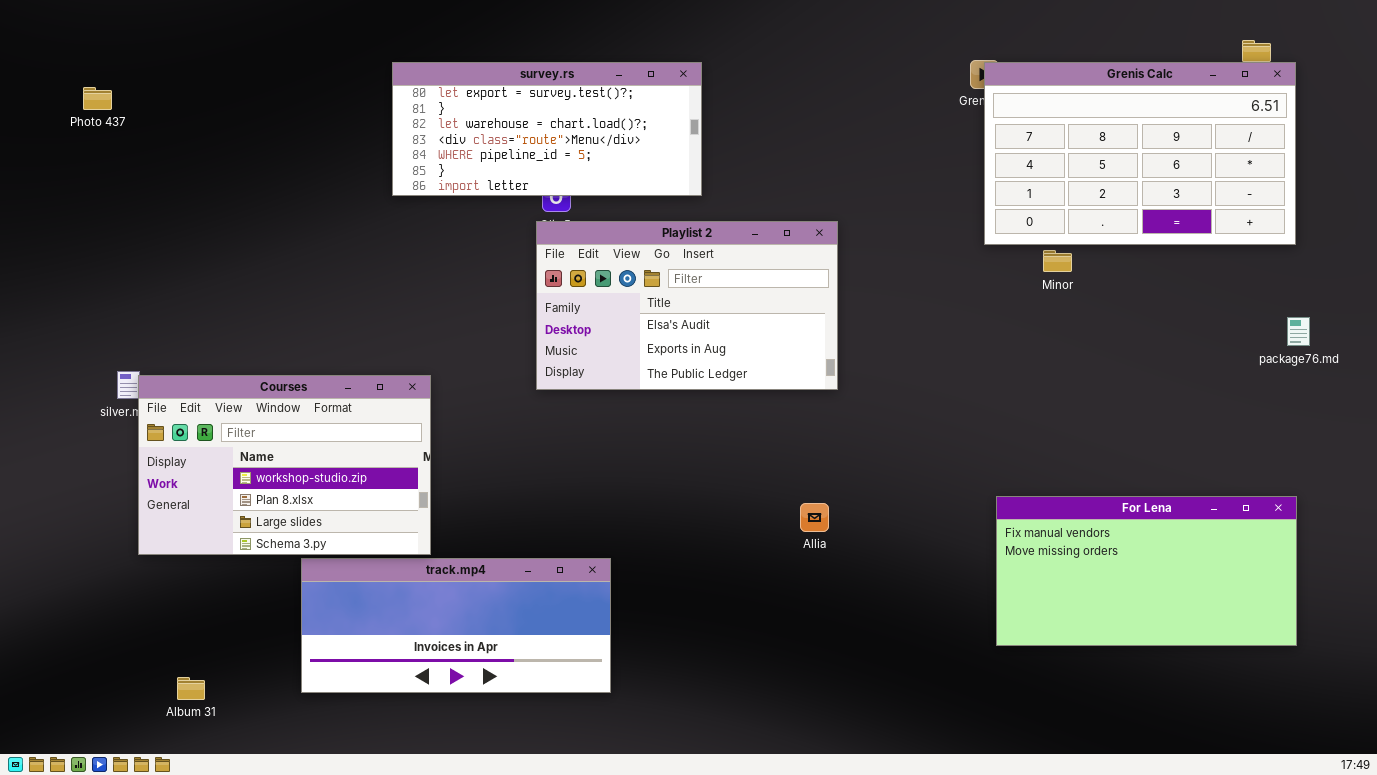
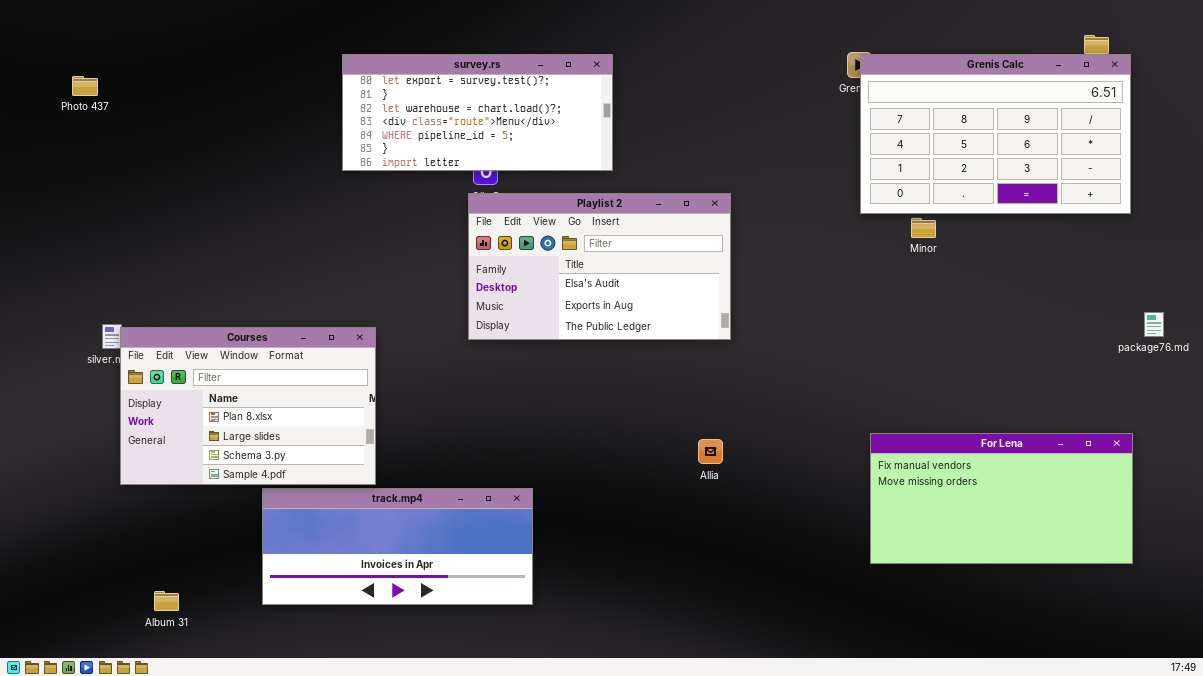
package76.md: [1287,317,1310,346] -> [1144,312,1164,337], moved
Courses: [138,375,431,555] -> [120,327,376,485], scrolled down 1 row

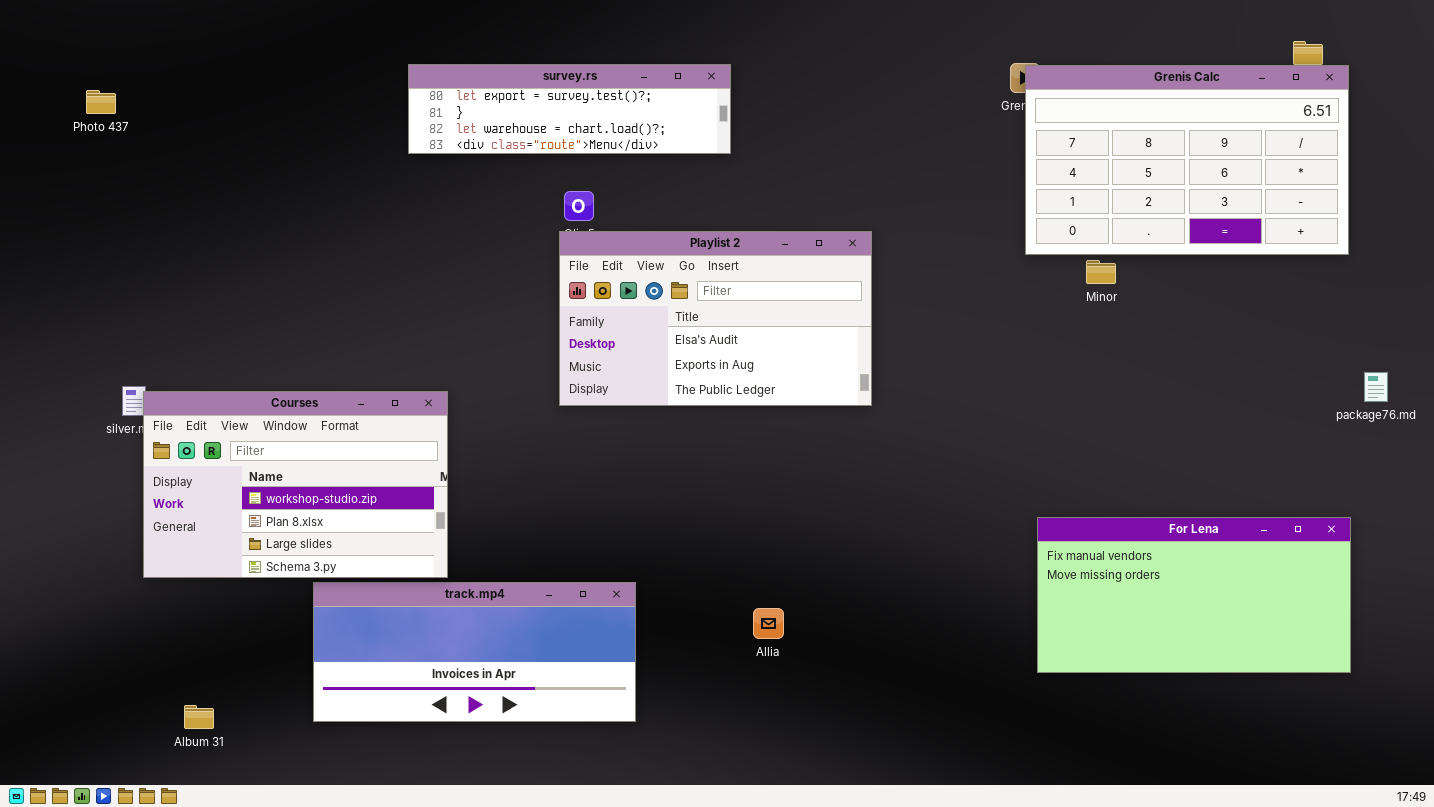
survey.rs: [342,54,613,171] -> [408,64,731,154], resized
Courses: [120,327,376,485] -> [143,391,448,578], scrolled up 1 row
Allia: [698,439,723,464] -> [753,608,784,639], moved

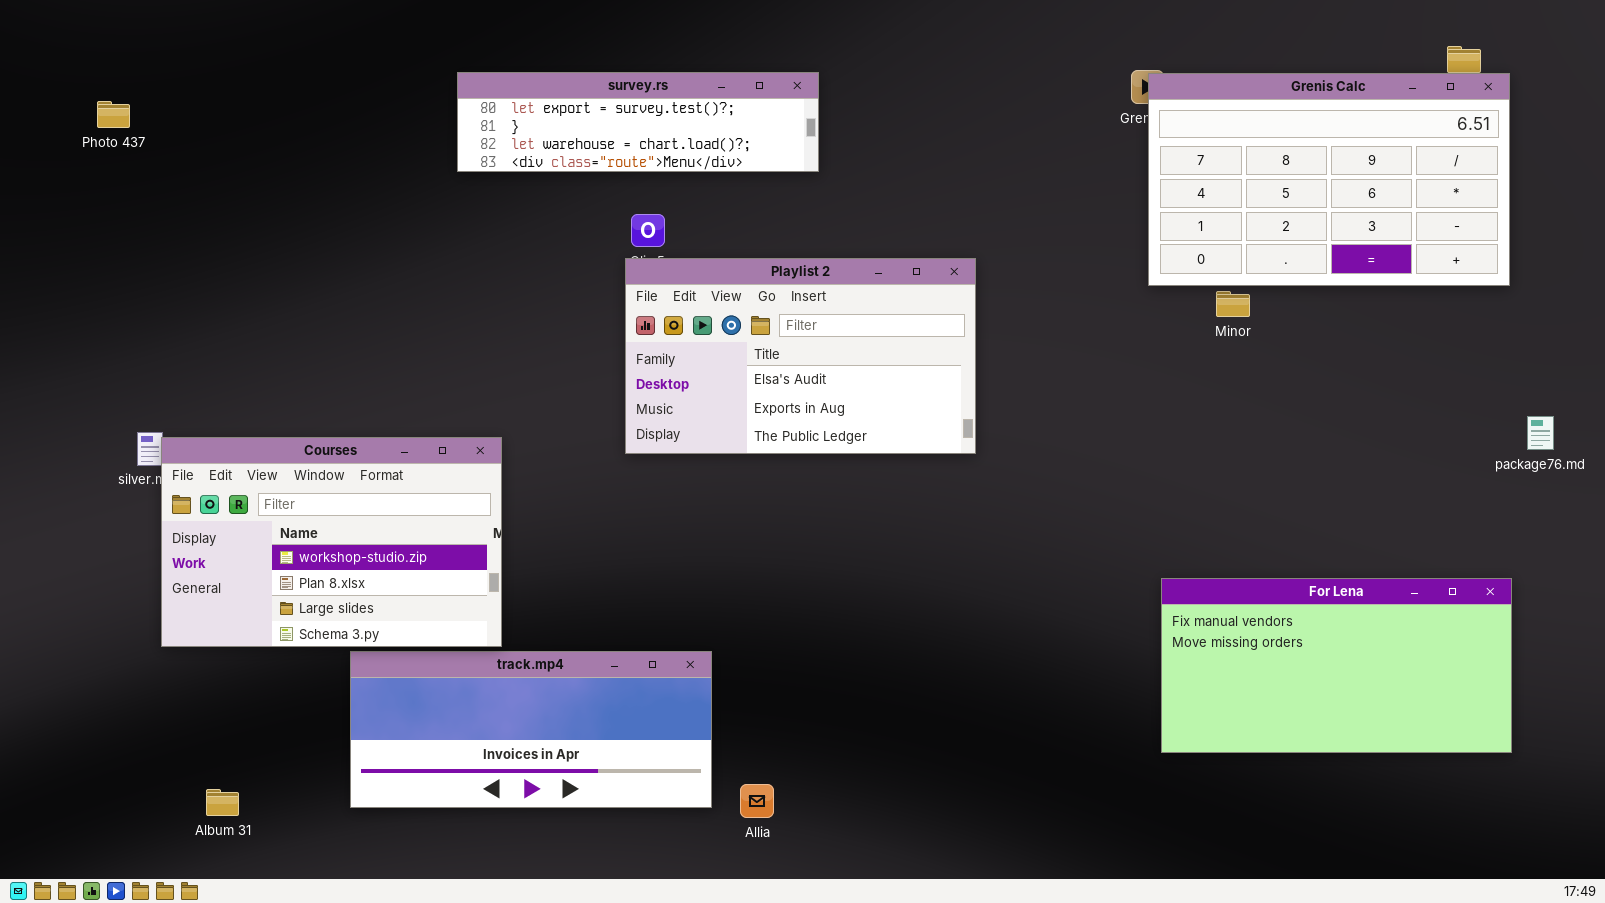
Allia: [753,608,784,639] -> [740,784,774,818], moved

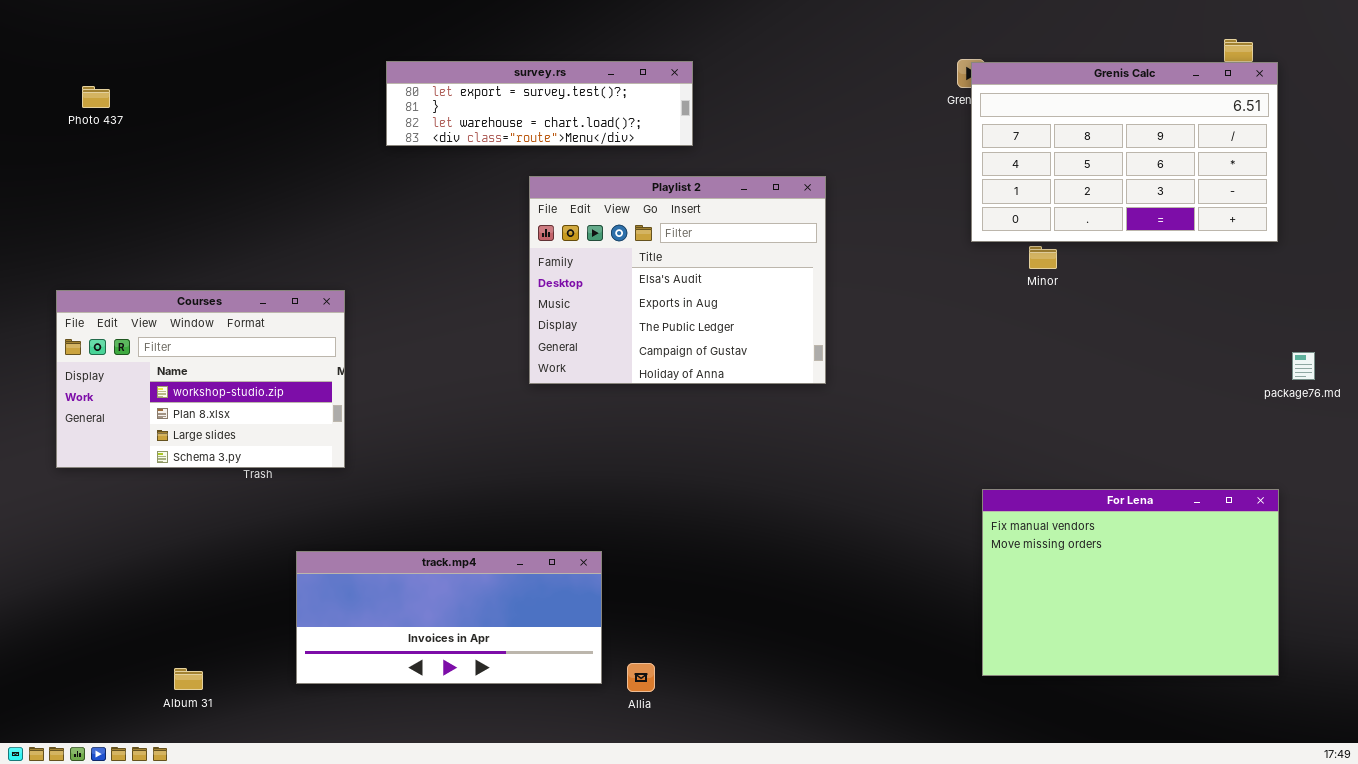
Playlist 2: [625,258,976,454] -> [529,176,826,384], resized
Courses: [161,437,502,647] -> [56,290,345,468], moved
For Lena: [1161,578,1512,753] -> [982,489,1279,676], resized

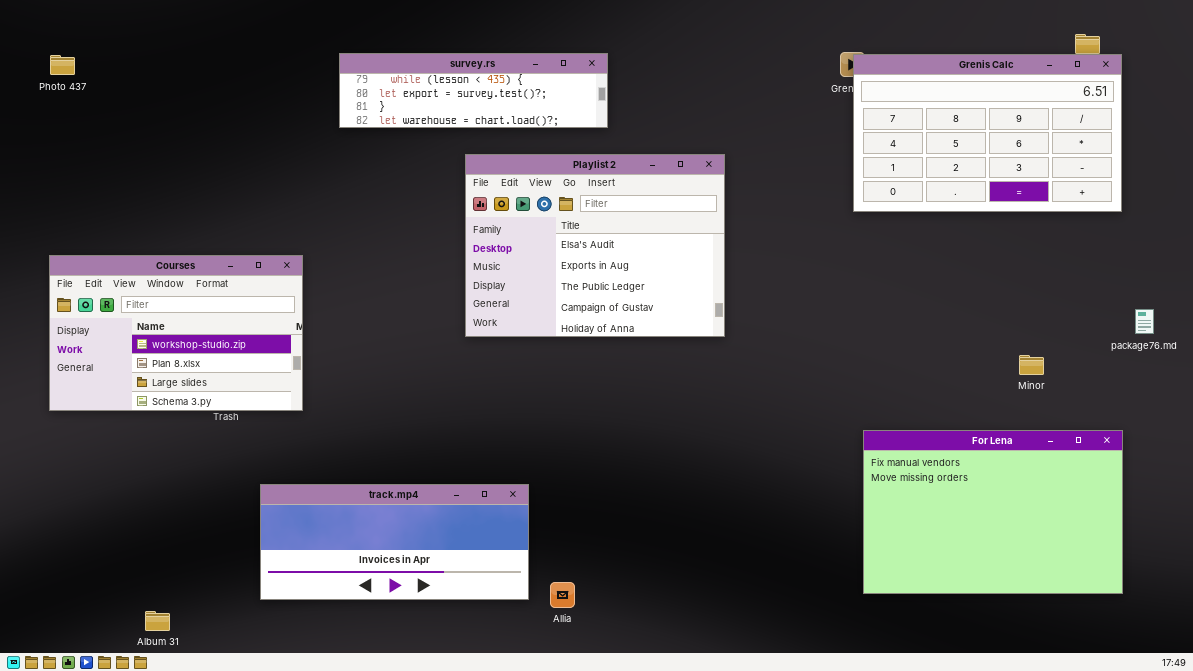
survey.rs: [386,61,693,146] -> [339,53,608,128], scrolled up 1 row
Photo 437: [82,86,110,108] -> [50,55,75,75], moved
Minor: [1029,246,1057,269] -> [1019,355,1044,375], moved
Album 31: [174,668,203,690] -> [145,611,170,631], moved

